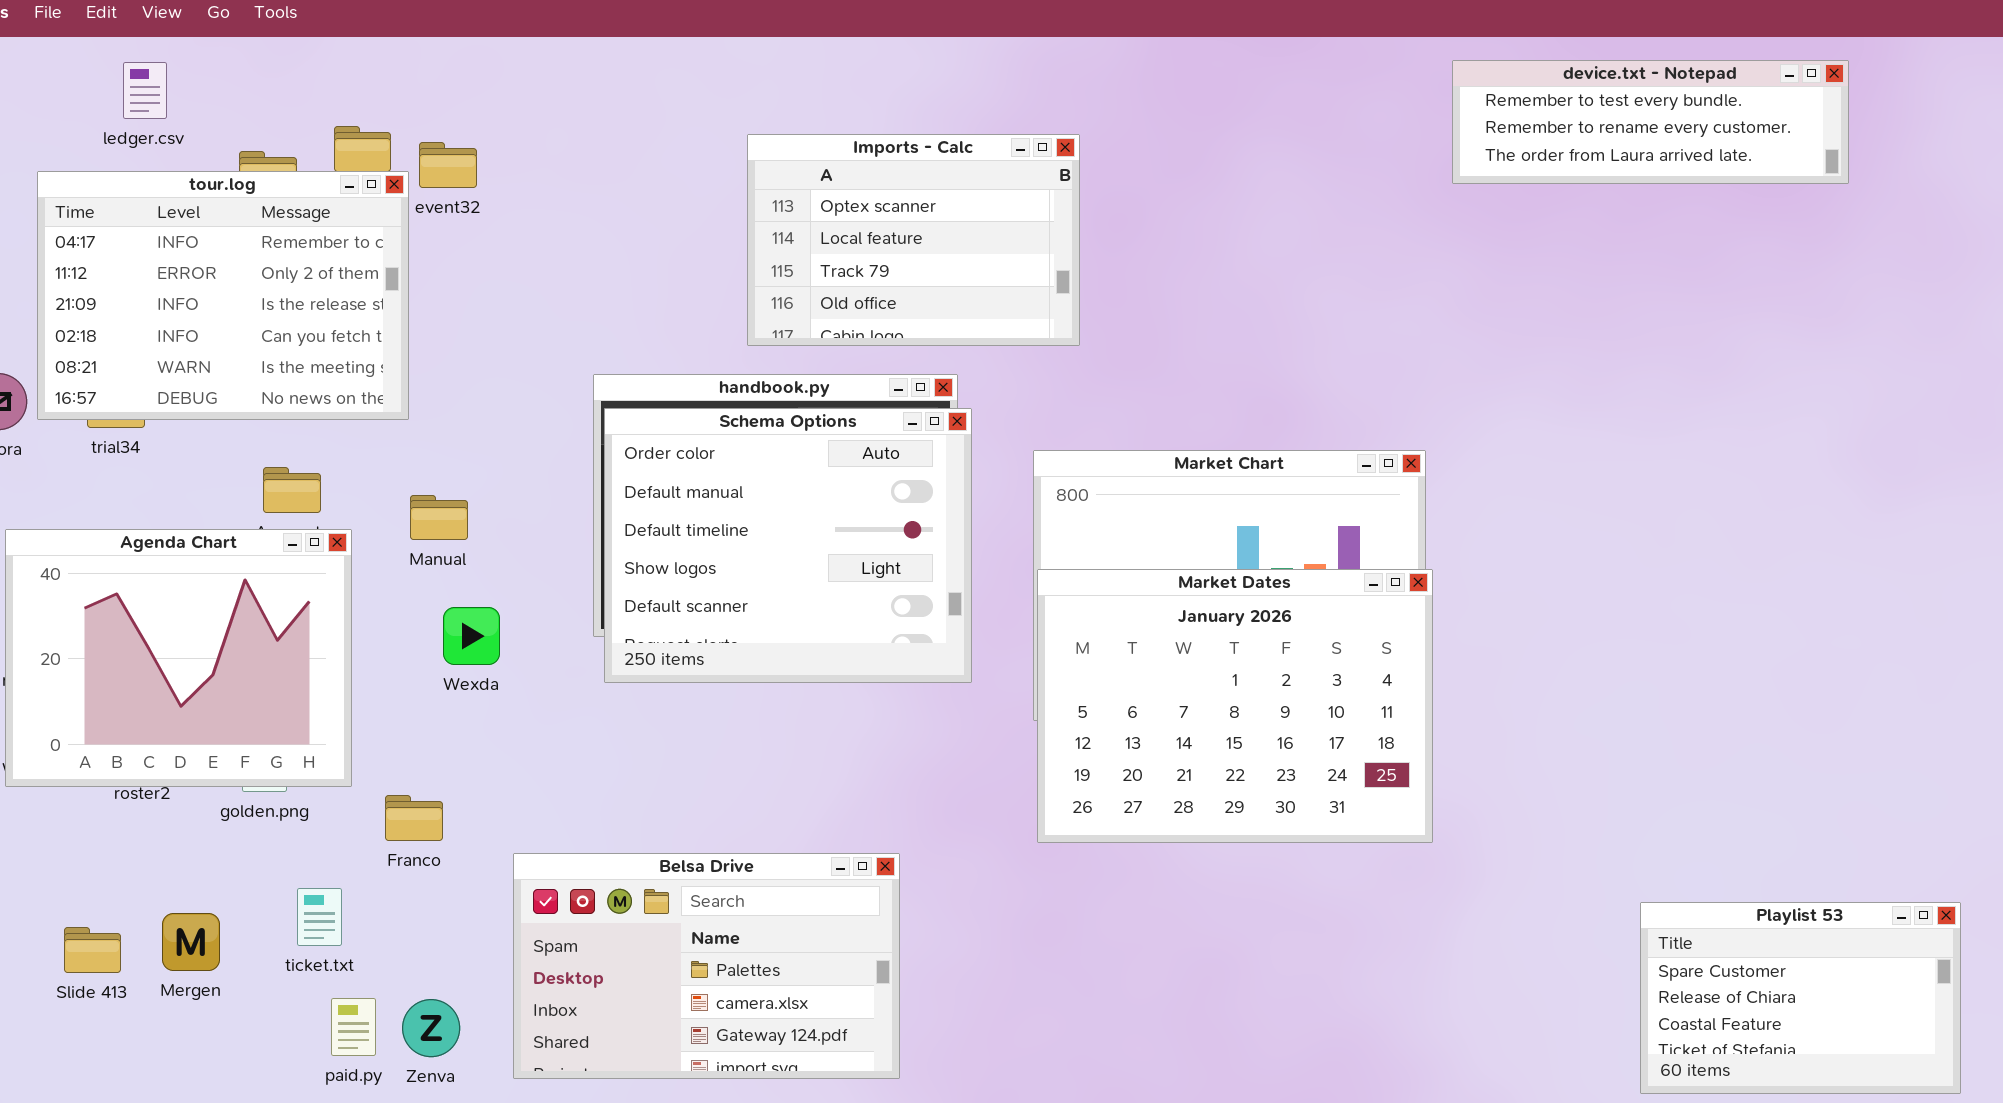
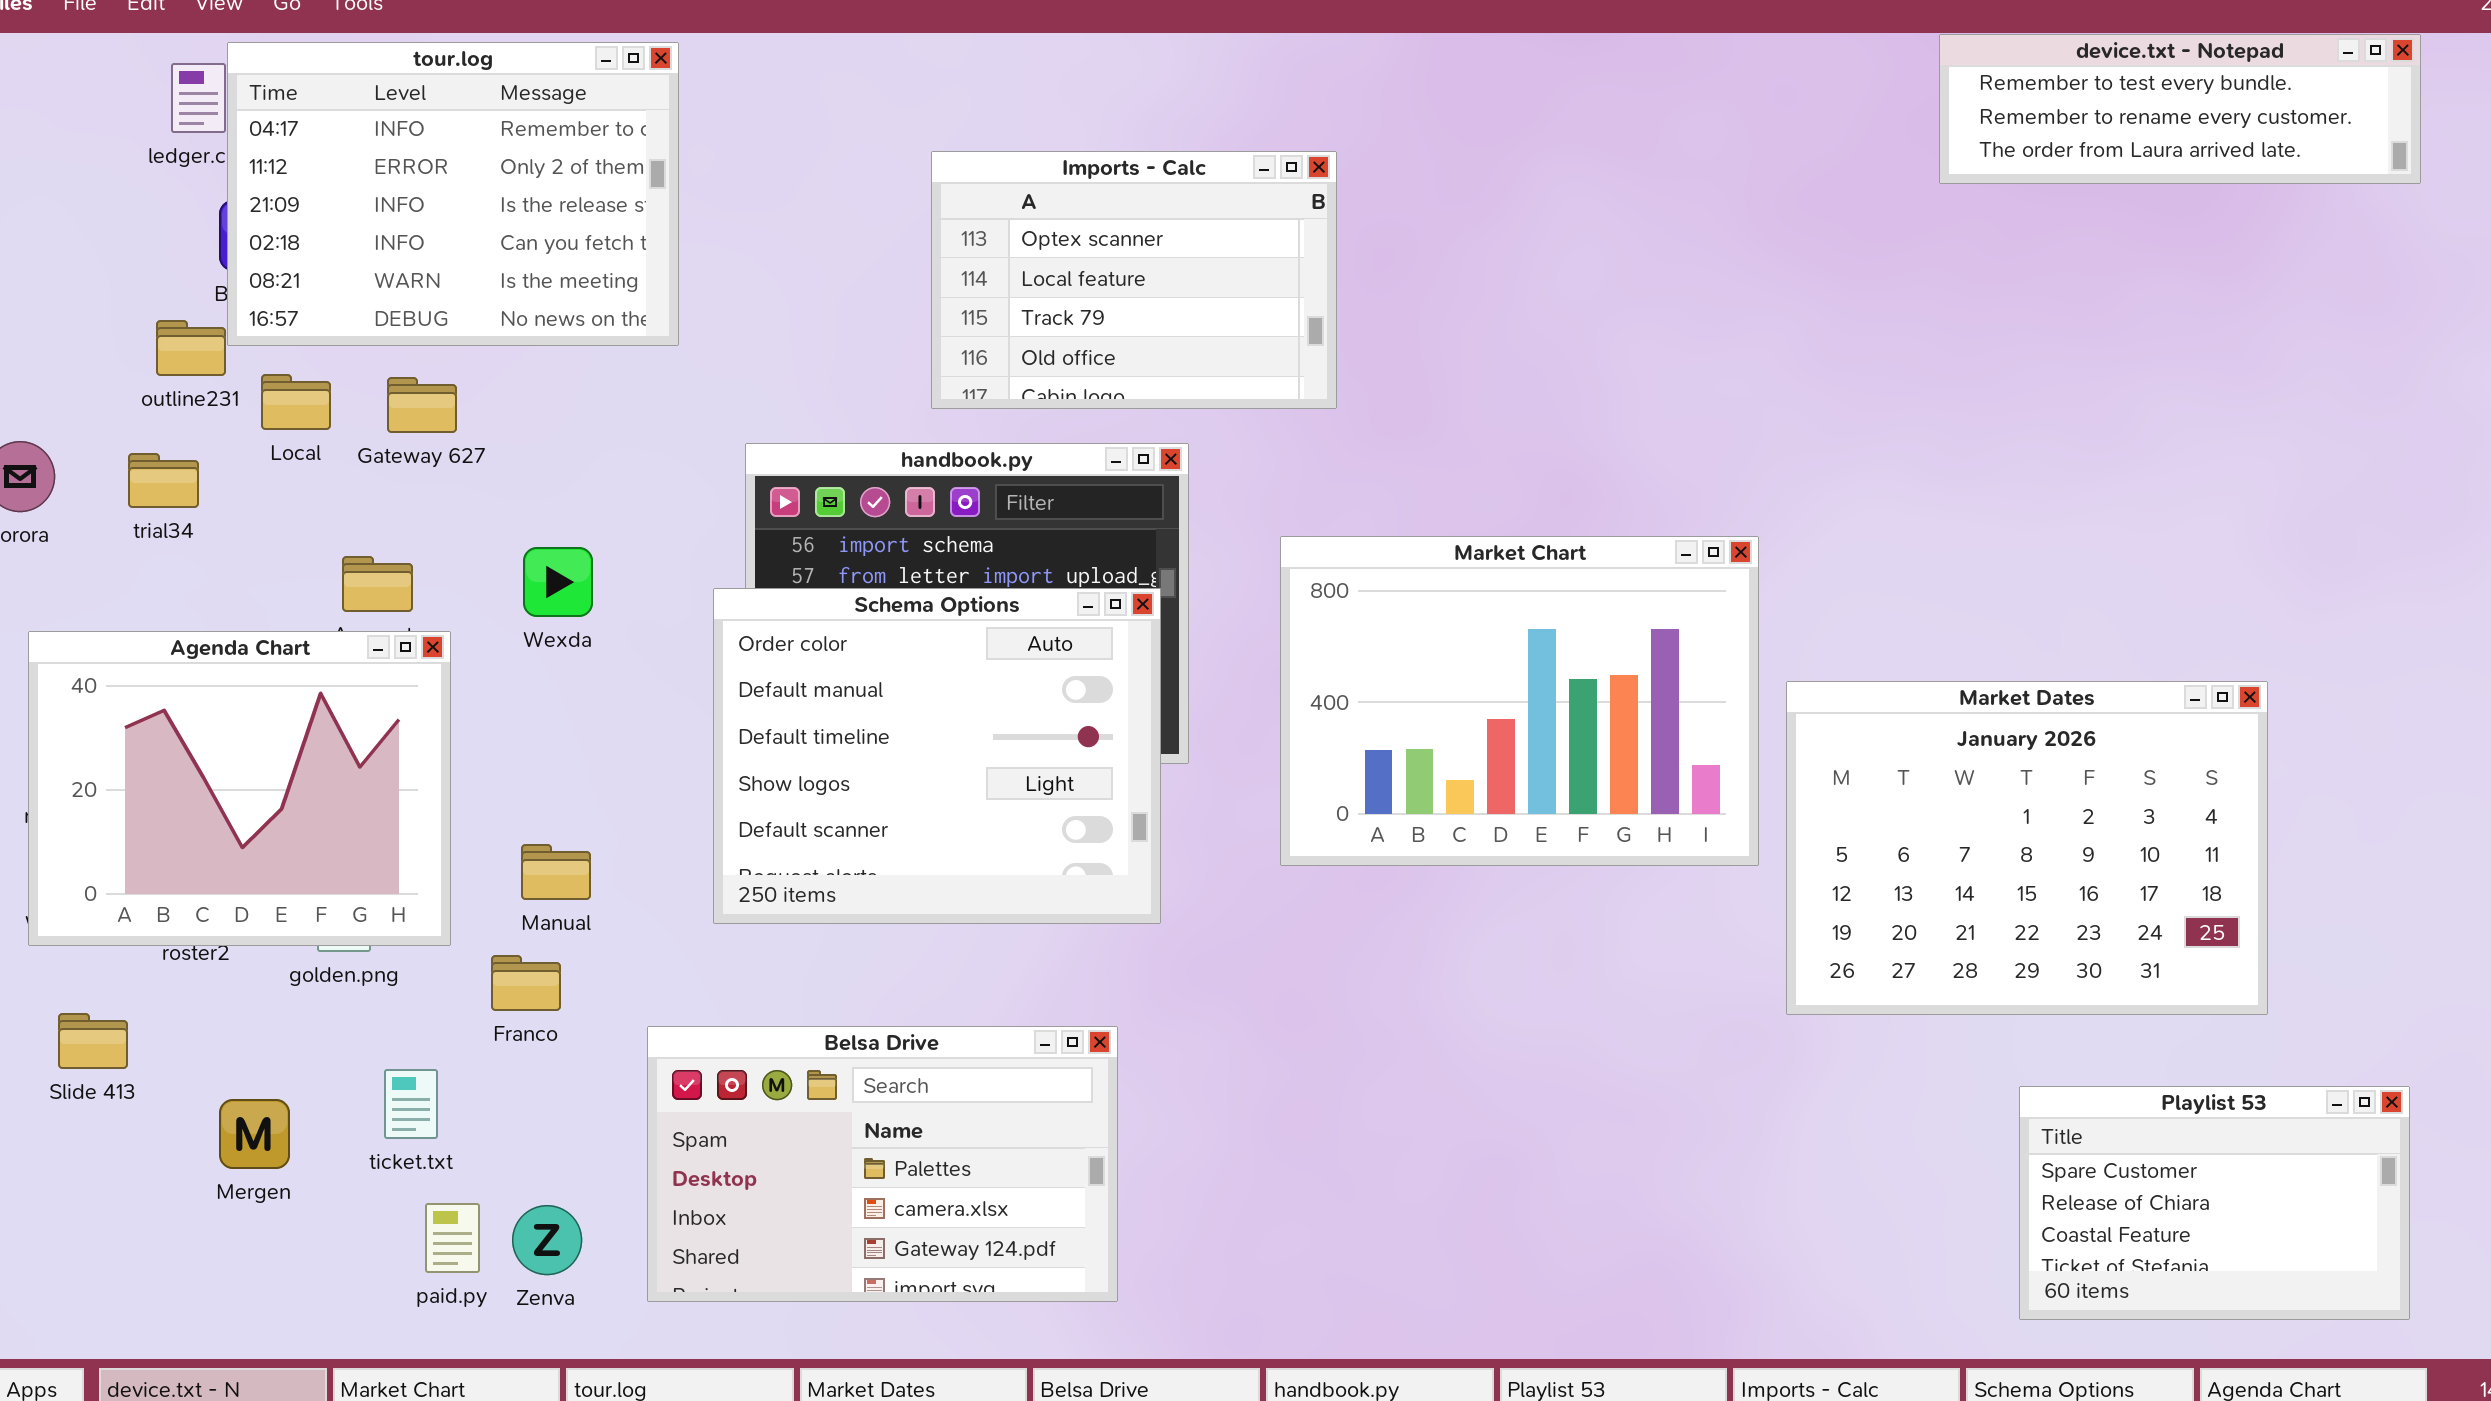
device.txt - Notepad: [1452,60,1849,184] -> [1939,34,2421,184], moved
tour.log: [37,171,409,420] -> [227,42,679,346], moved
Schema Options: [604,408,972,683] -> [713,588,1161,924], moved
Manual: [410,495,468,540] -> [521,844,591,900], moved
Market Dates: [1037,569,1433,843] -> [1786,681,2268,1015], moved
Wexda: [443,607,500,665] -> [523,547,593,617], moved
Slide 413: [64,927,121,973] -> [58,1013,128,1069], moved

